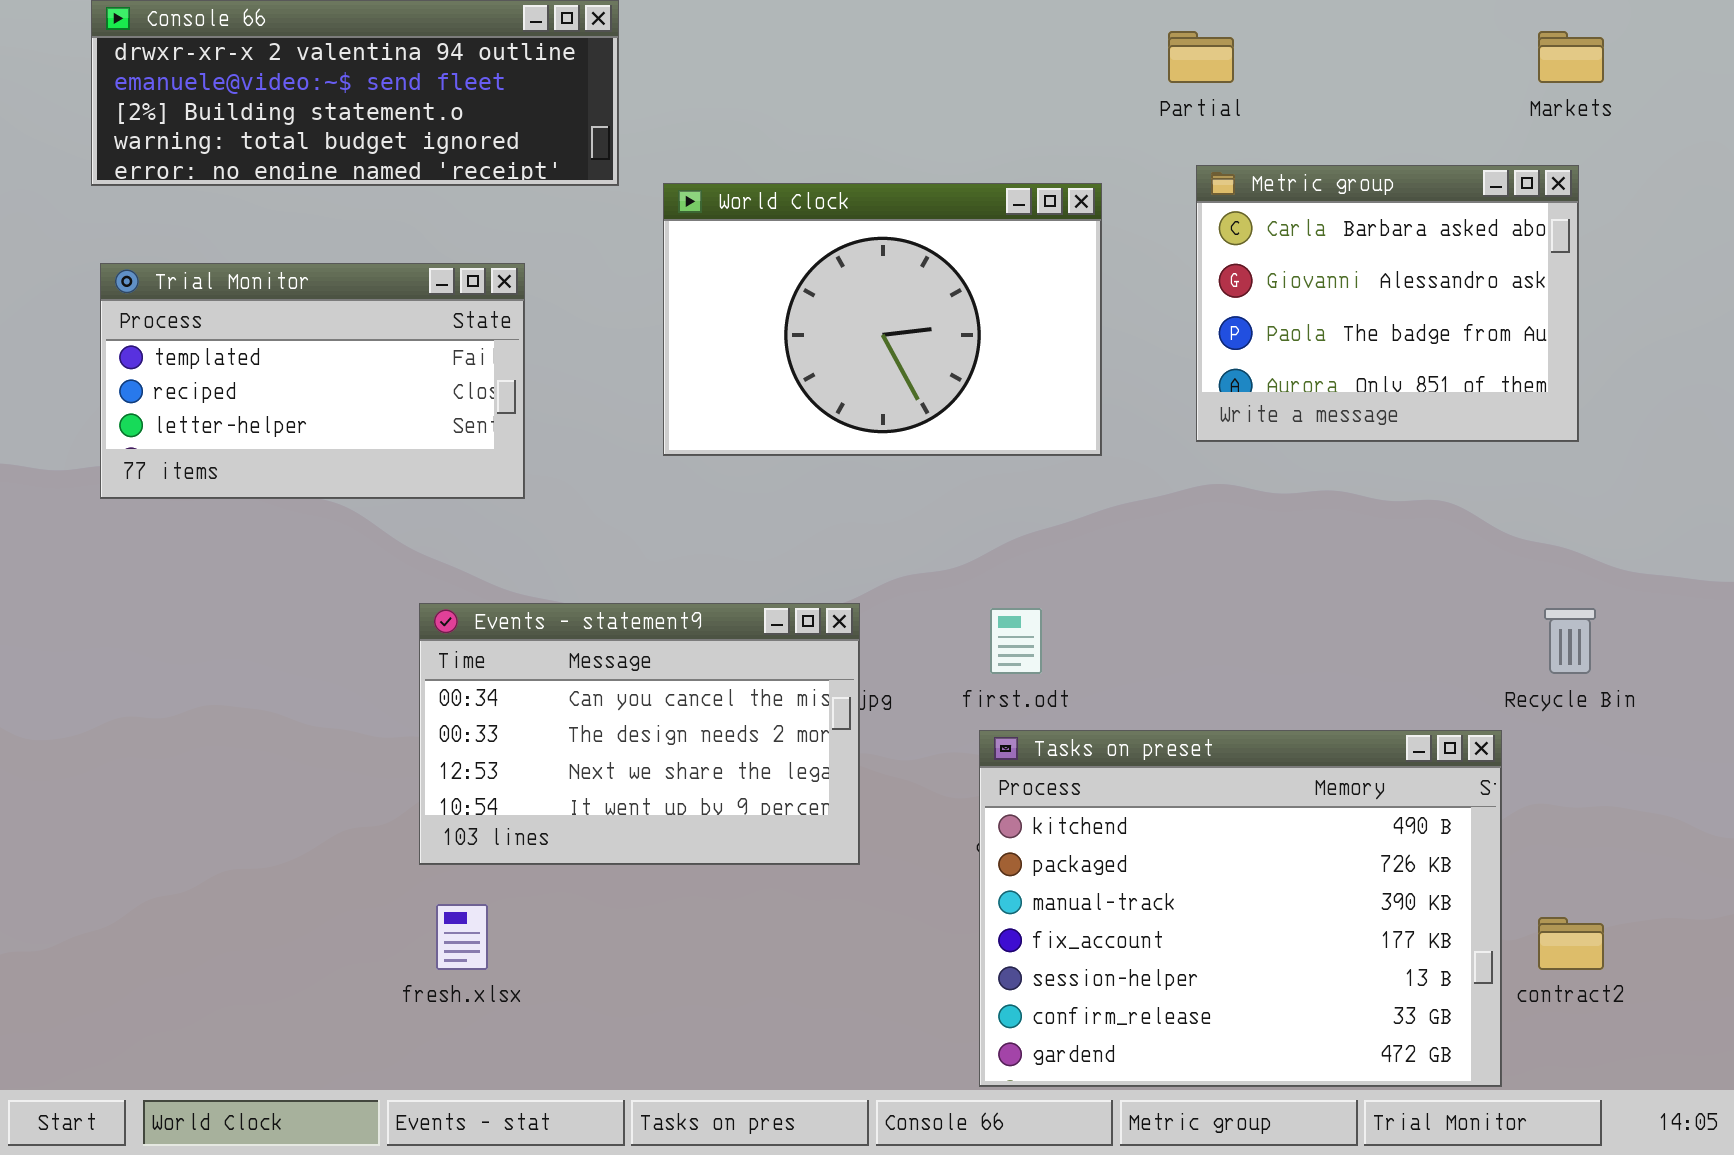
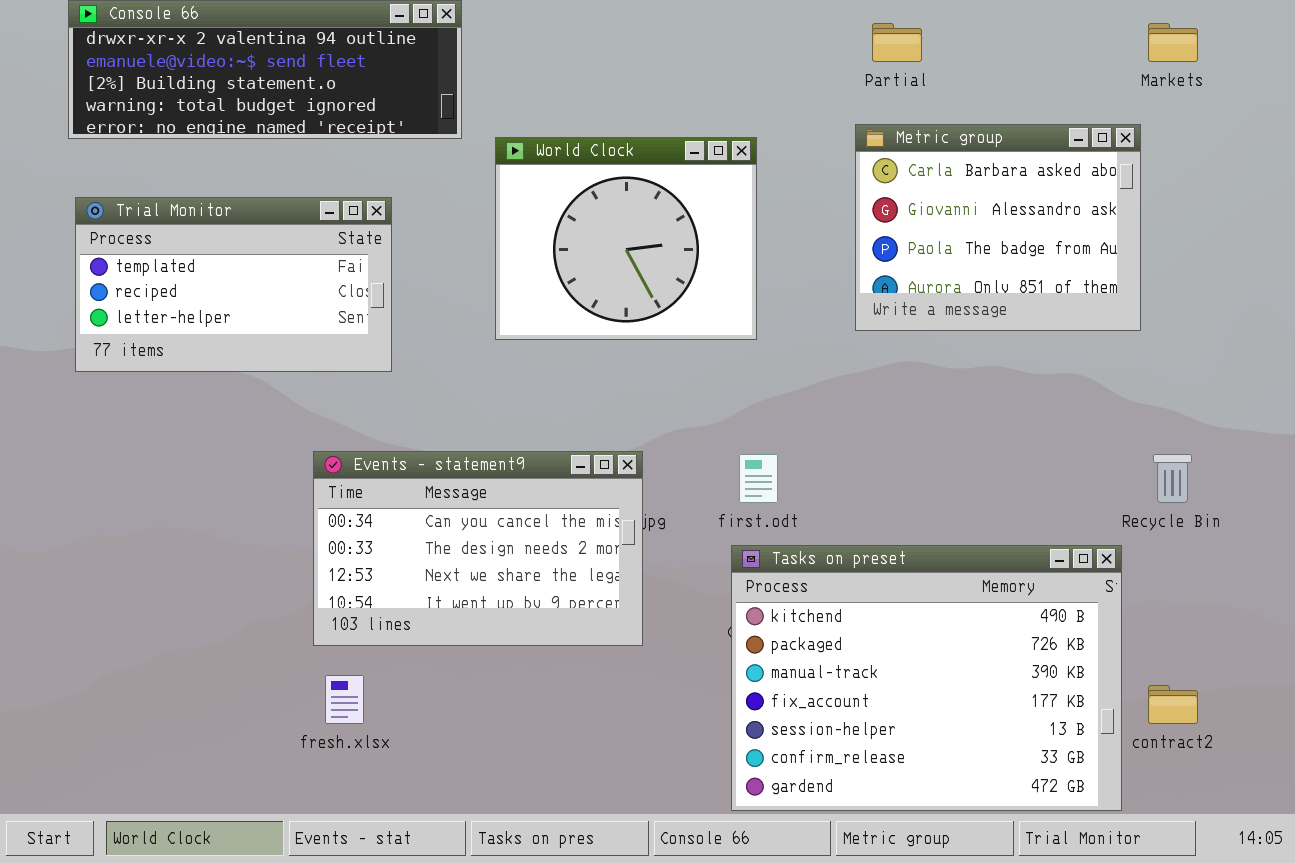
Metric group: [1196,165,1579,442] -> [855,124,1141,331], moved
World Clock: [663,183,1102,456] -> [495,137,757,340], resized

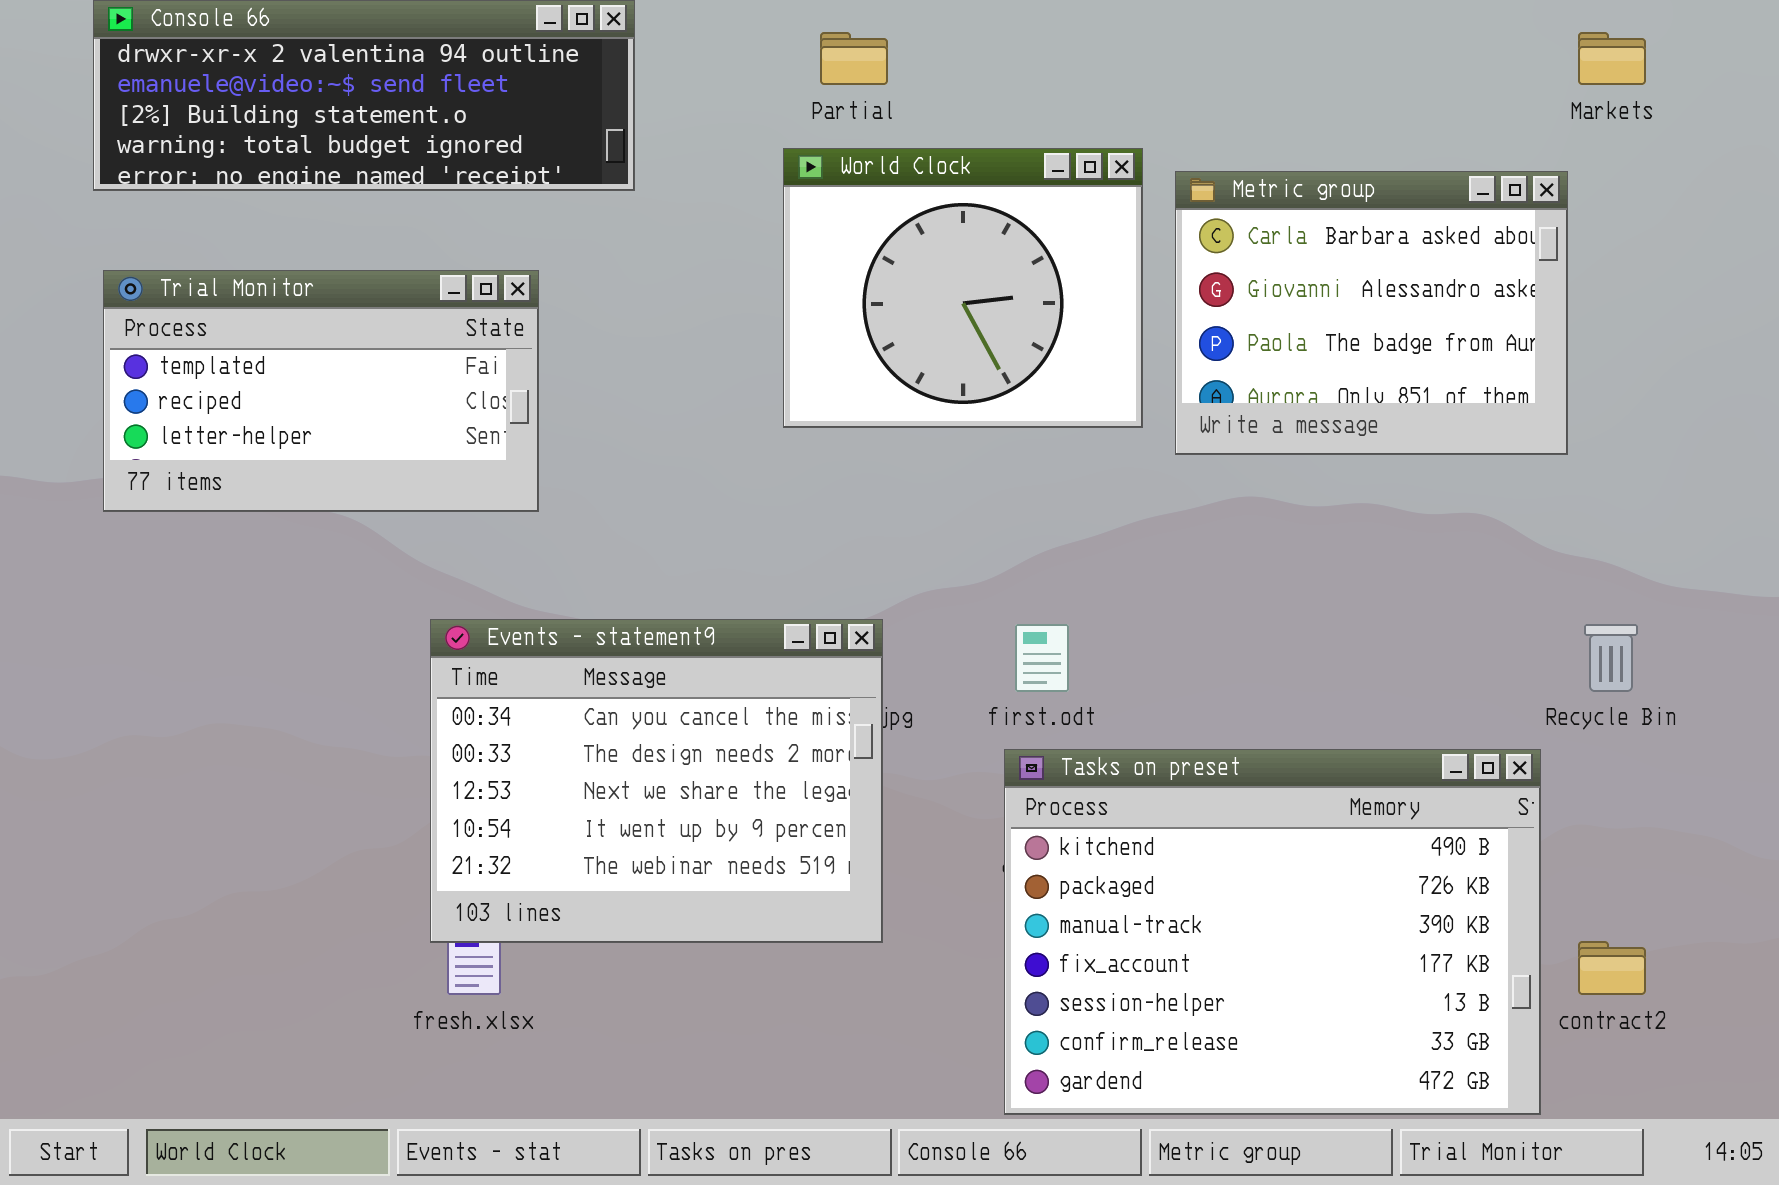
Partial: [872,23,922,62] -> [820,32,888,85], moved
World Clock: [495,137,757,340] -> [783,148,1143,428], moved
Events - statement9: [313,451,643,646] -> [430,619,883,943], resized

